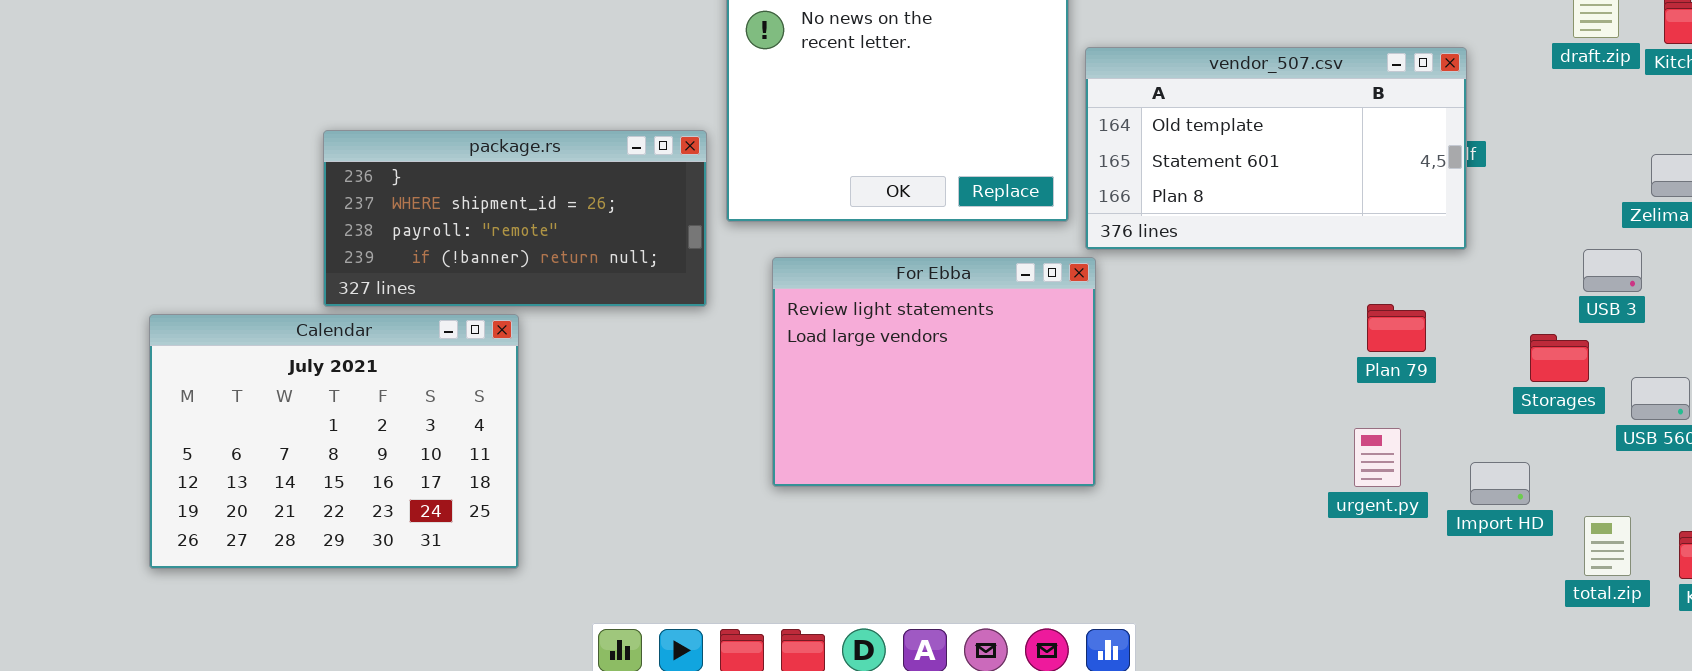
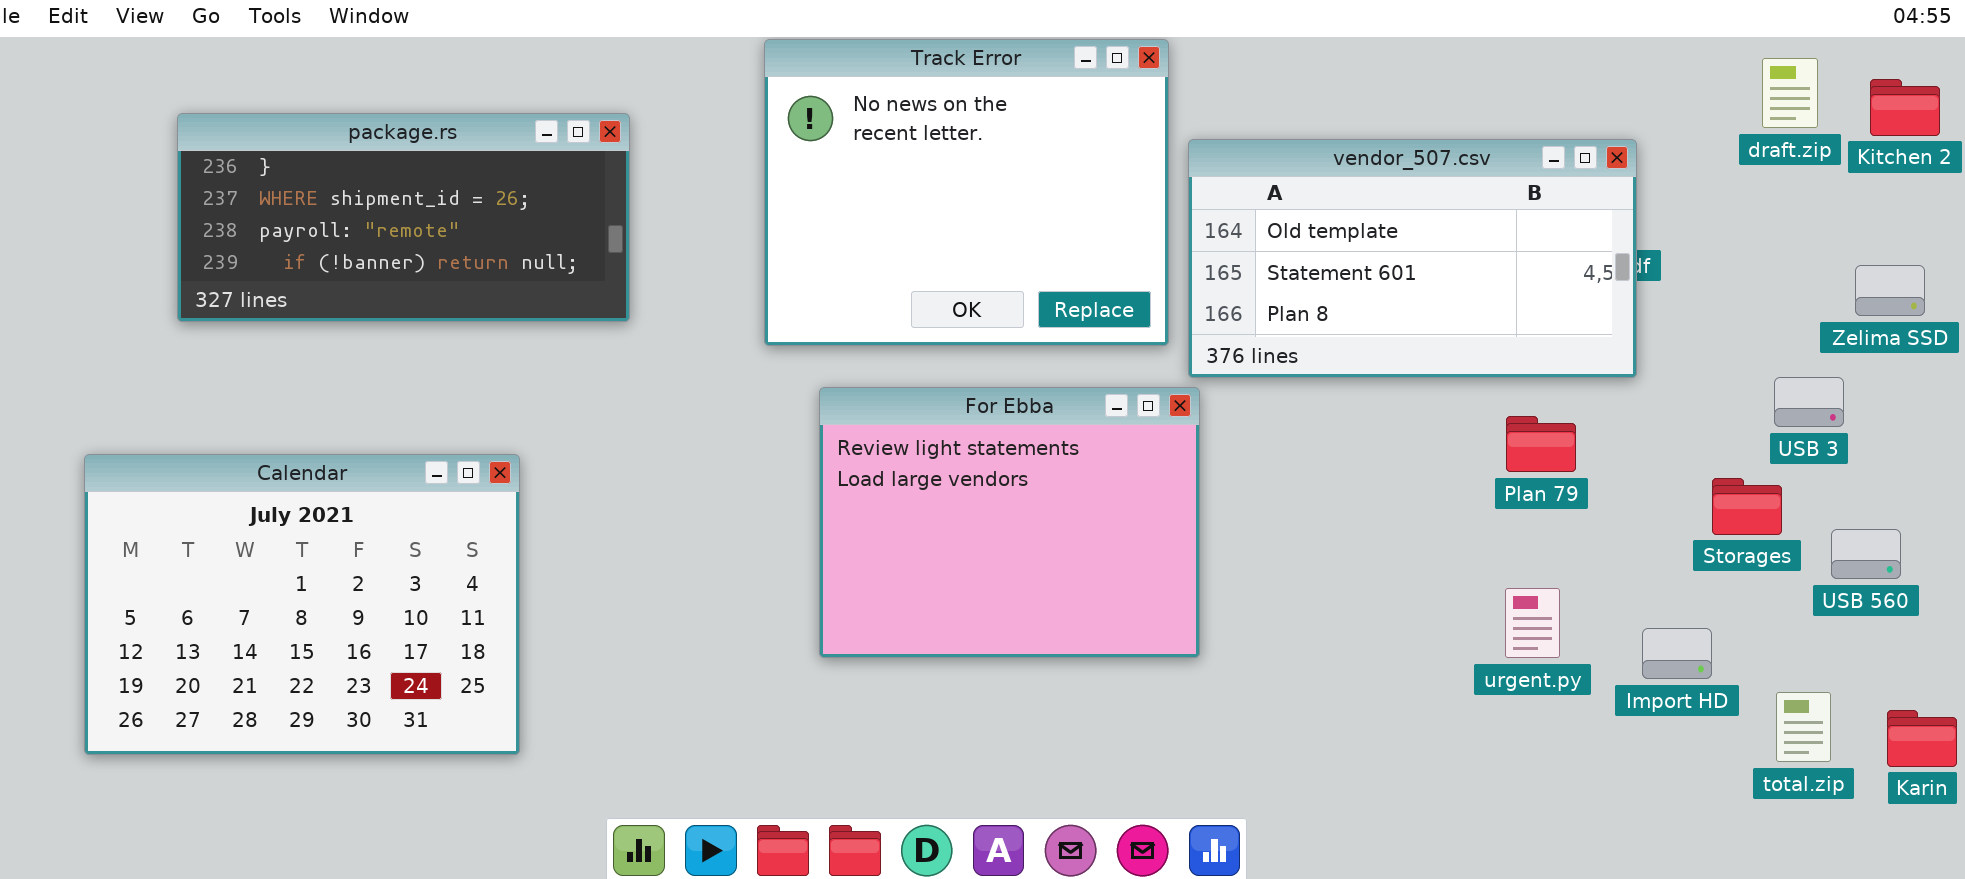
package.rs: [323,130,707,307] -> [177,113,630,322], moved
Plan 79: [1367,304,1426,352] -> [1506,416,1576,472], moved

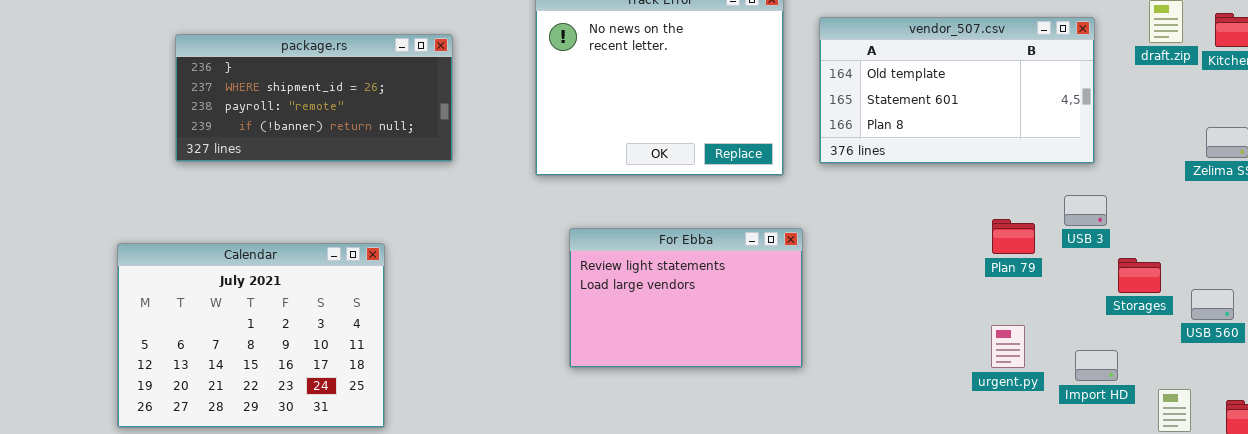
vendor_507.csv: [1188,139,1637,378] -> [819,17,1095,164], moved
USB 3: [1774,377,1844,427] -> [1064,195,1107,226], moved
For Ebba: [819,387,1200,658] -> [569,228,803,368], resized

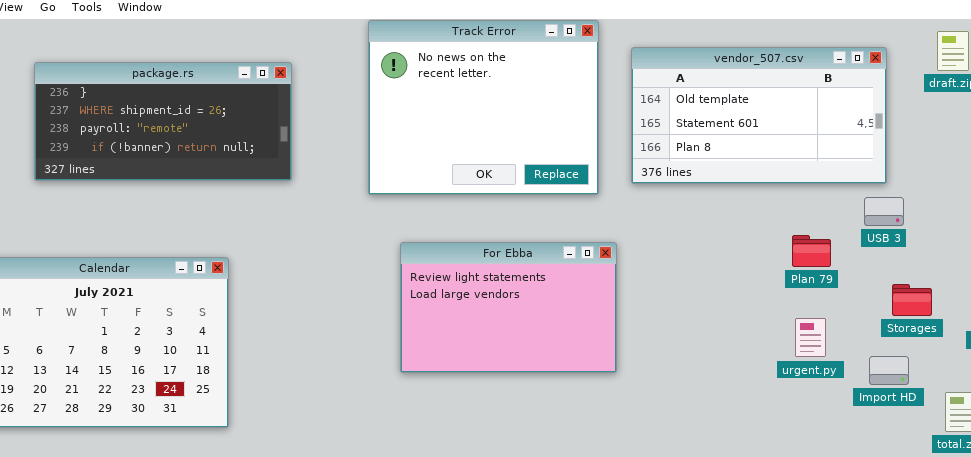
USB 3: [1064,195,1107,226] -> [864,197,904,226], moved
Storages: [1118,258,1161,293] -> [892,284,932,316], moved
urgent.py: [991,325,1025,368] -> [795,318,826,357], moved

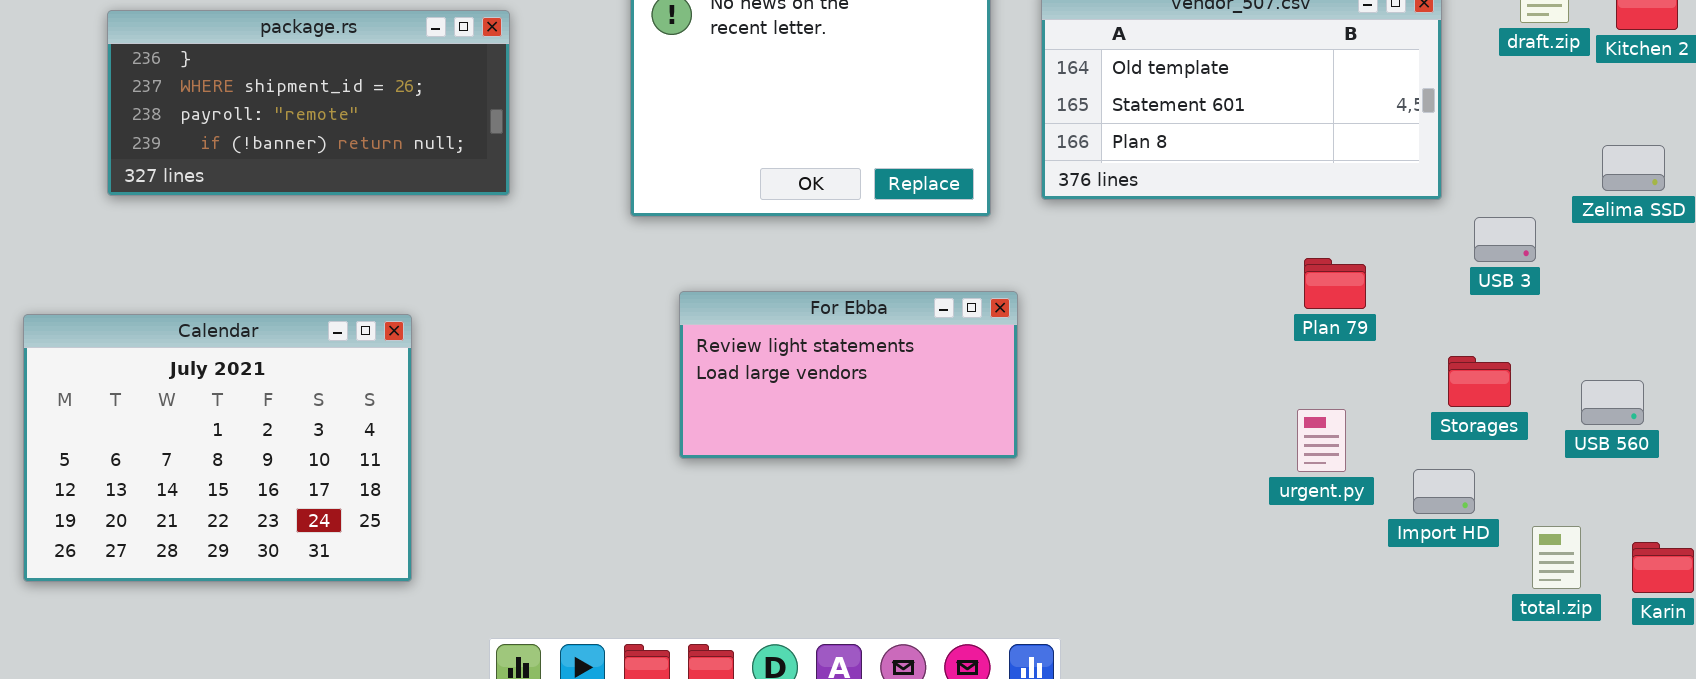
USB 3: [864,197,904,226] -> [1474,217,1536,262], moved
Plan 79: [792,235,831,267] -> [1304,258,1366,309], moved
For Ebba: [400,242,617,373] -> [679,291,1018,459], resized

